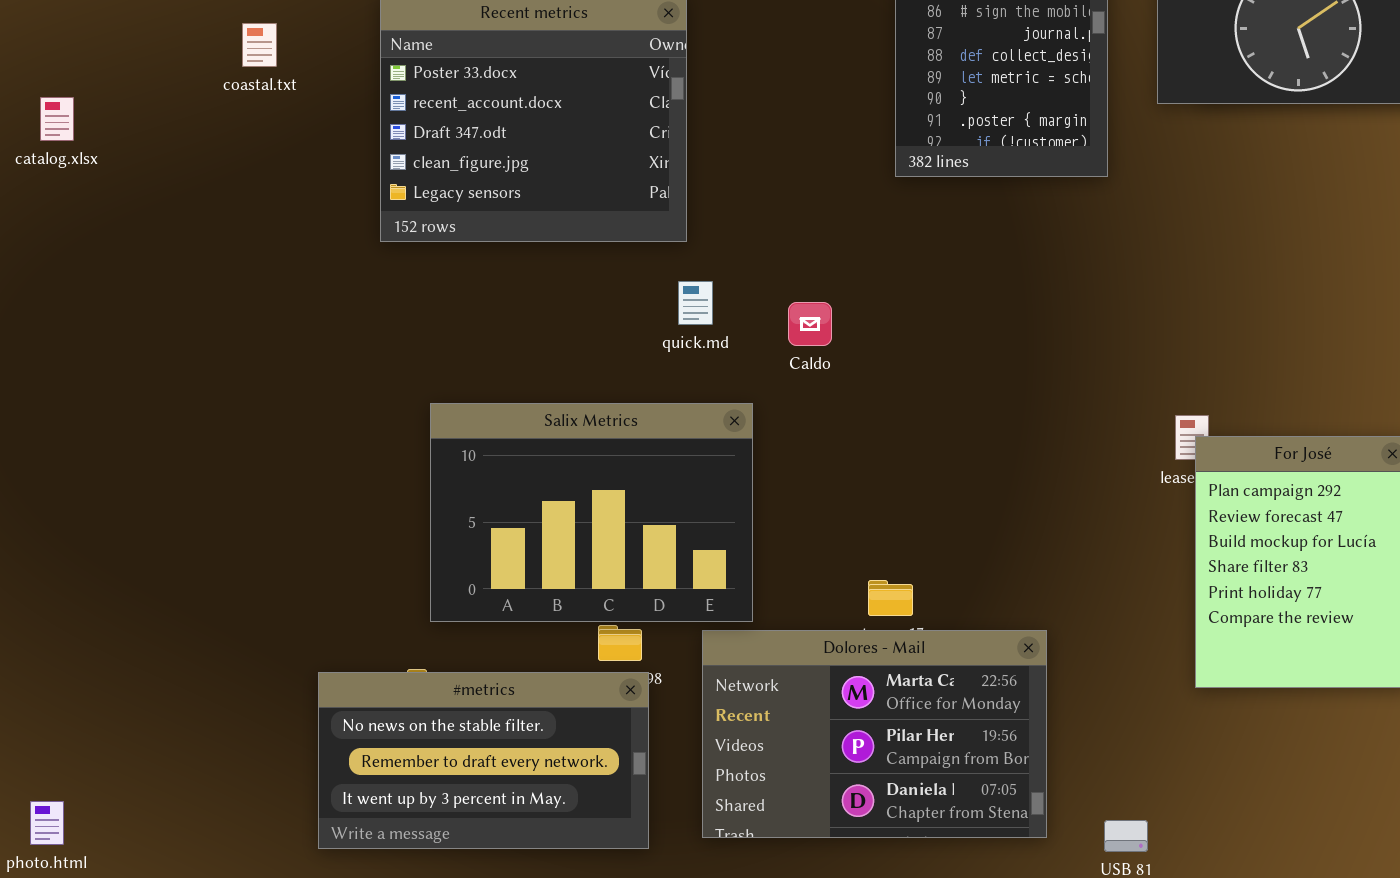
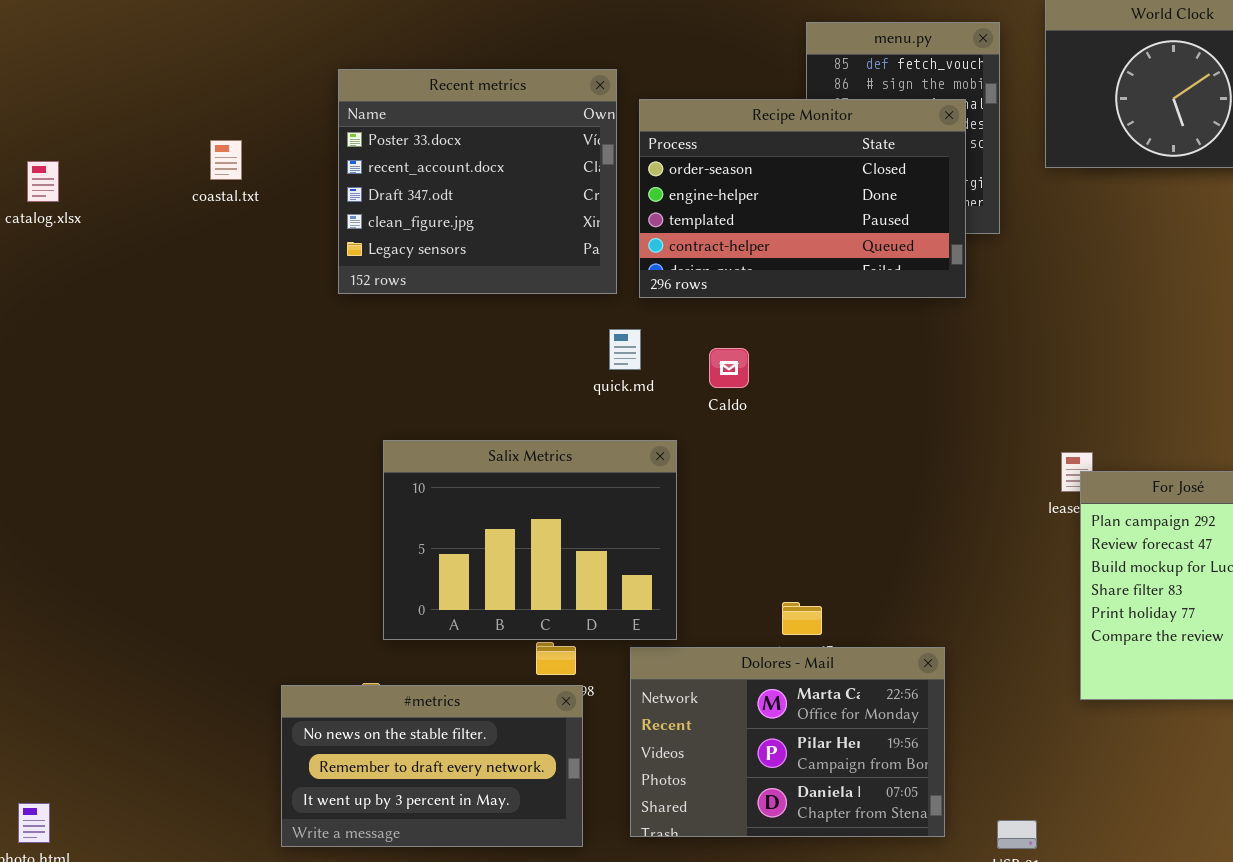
coastal.txt: [242,23,277,67] -> [210,140,242,180], moved
Recipe Monitor: none -> [639,99,966,298], opened

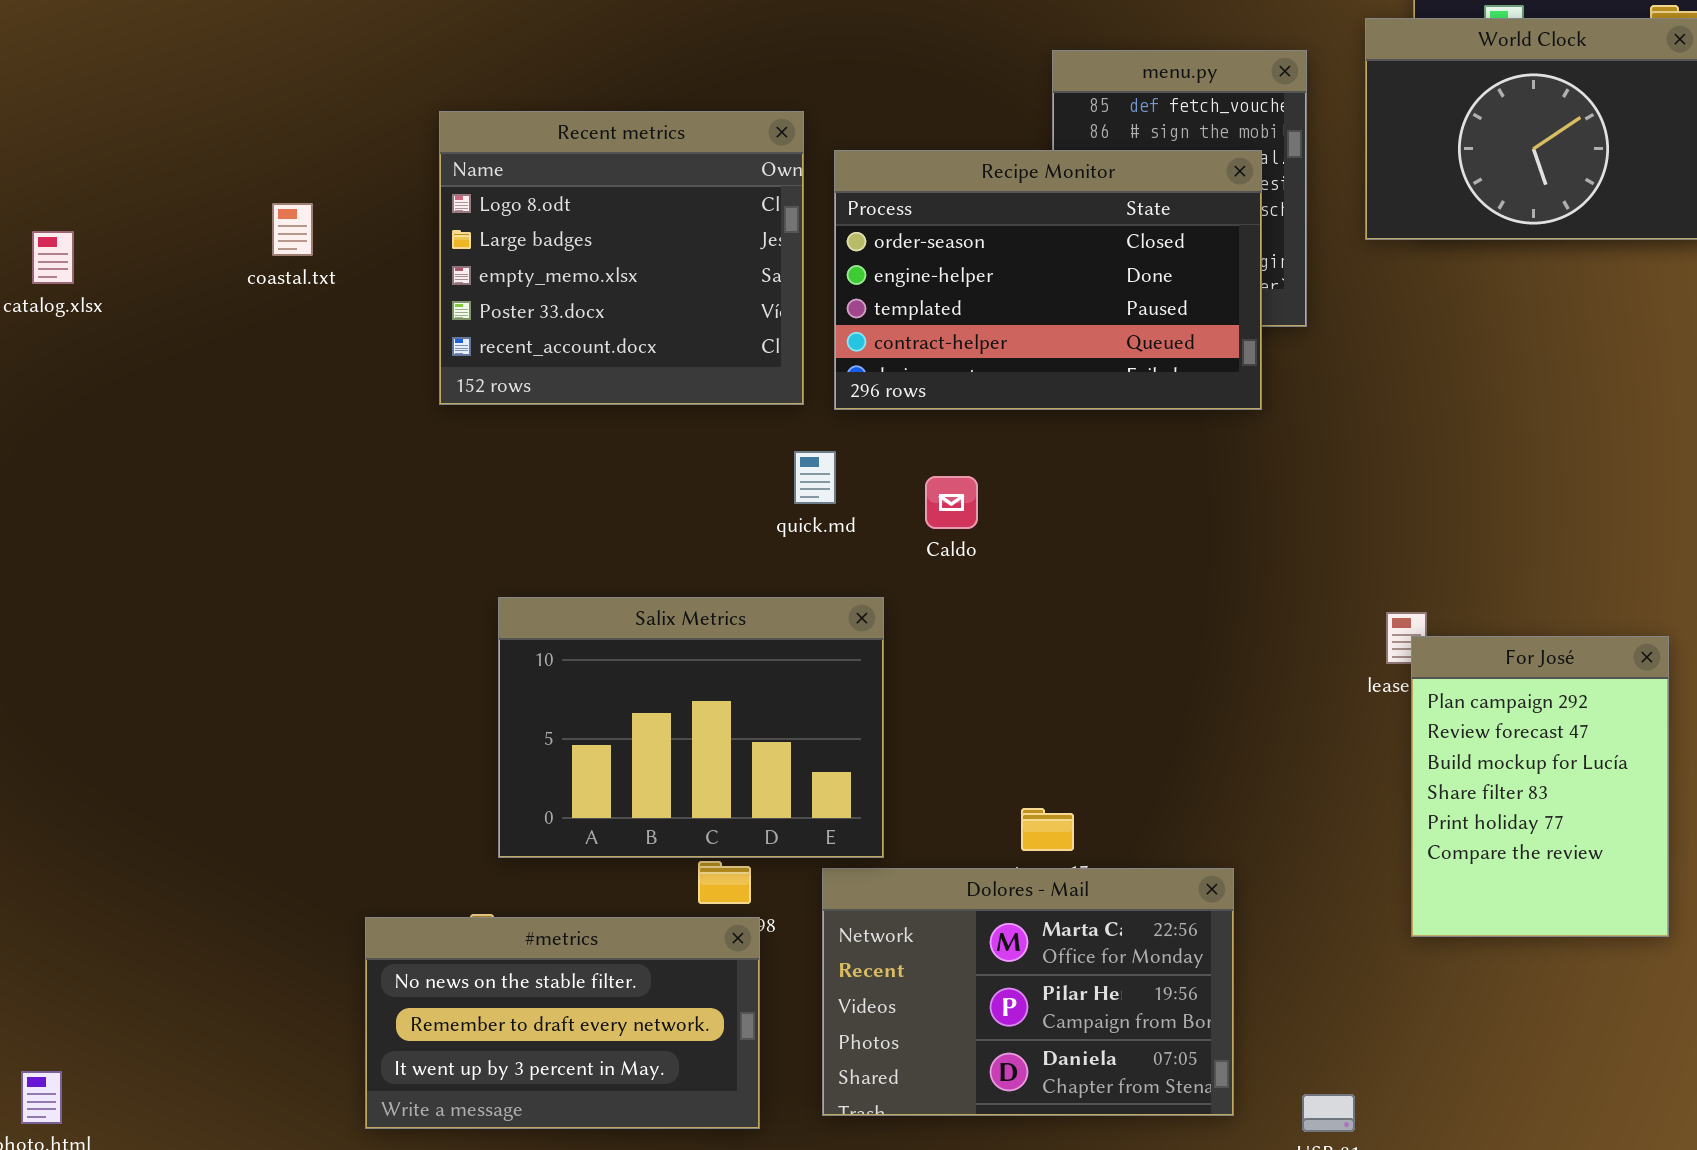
Recent metrics: [338,69,617,294] -> [439,111,804,405], scrolled up 3 rows

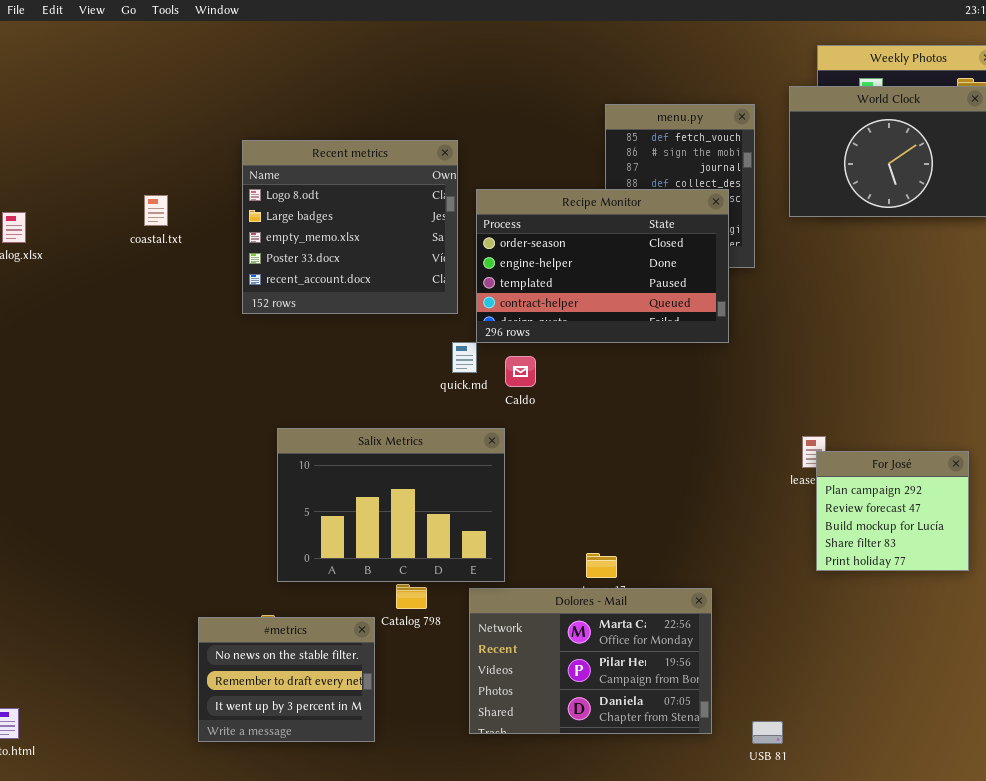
Recipe Monitor: [834,150,1262,410] -> [476,189,729,343], moved
Caldo: [925,476,978,529] -> [505,356,536,387], moved
For José: [1411,636,1669,937] -> [816,451,969,571], resized
#metrics: [365,917,760,1129] -> [198,617,375,742], resized

